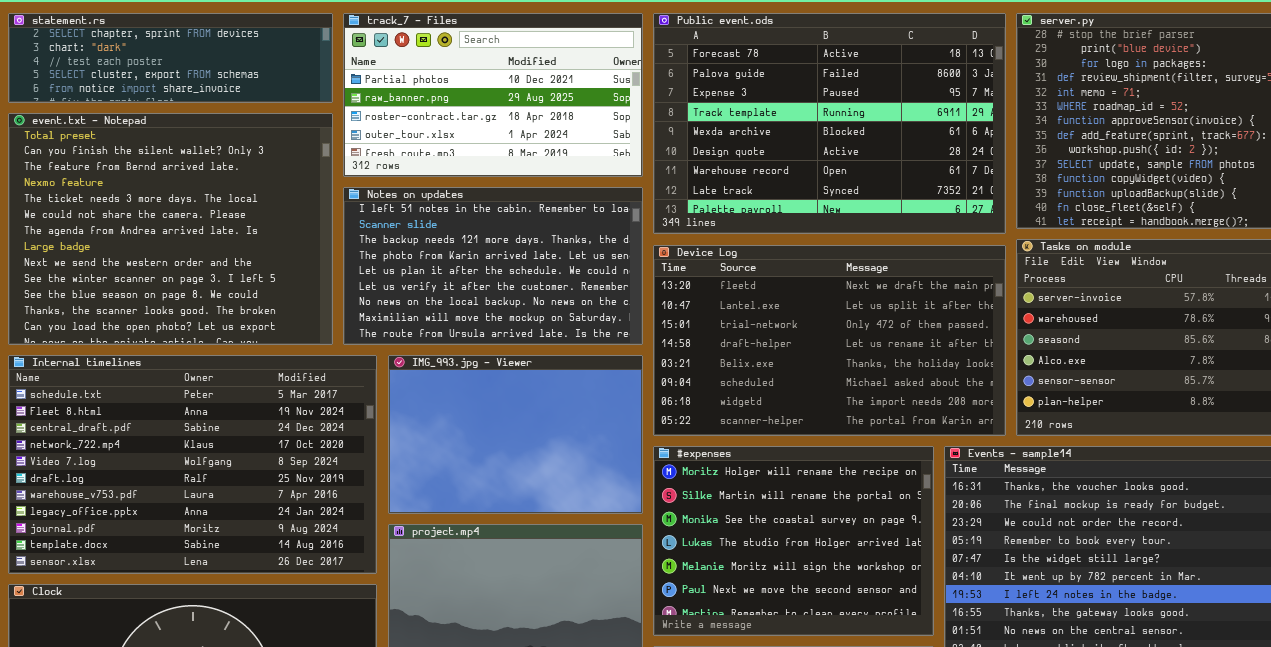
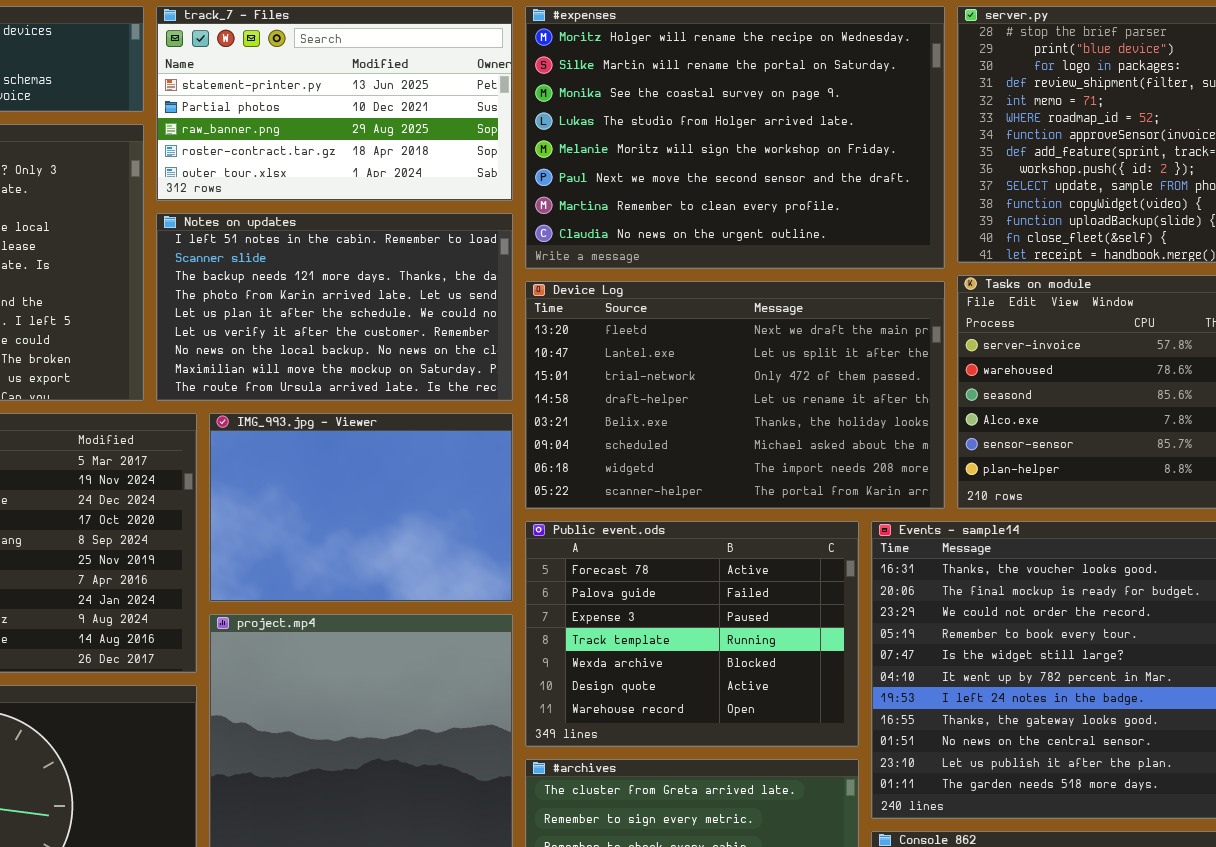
track_7 - Files: [343,13,643,177] -> [156,6,513,201], scrolled up 1 row
Public event.ods: [653,13,1006,234] -> [525,521,859,747], moved, resized
#expenses: [653,446,934,636] -> [525,6,945,269], moved, resized

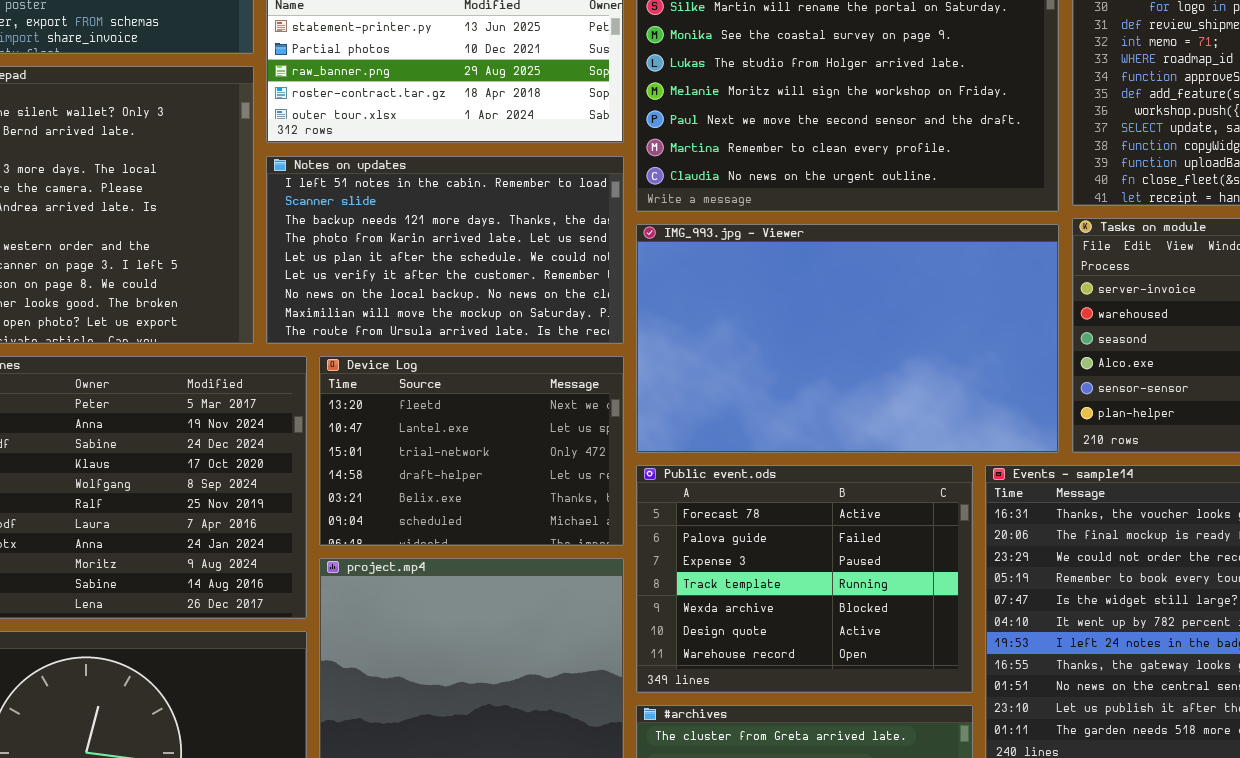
Device Log: [525,281,945,509] -> [319,356,624,546], moved, resized
IMG_993.jpg - Viewer: [209,413,513,602] -> [636,224,1059,453], moved, resized

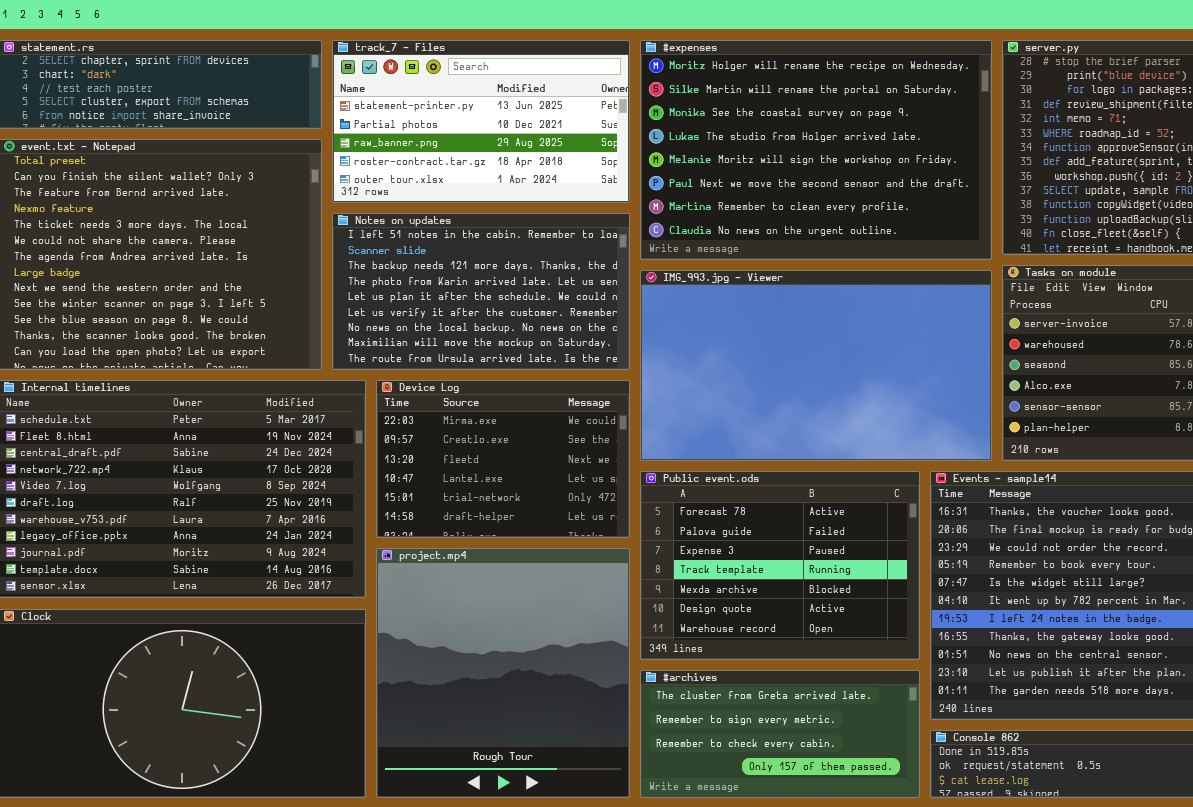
Device Log: [319,356,624,546] -> [376,380,630,538], scrolled up 2 rows

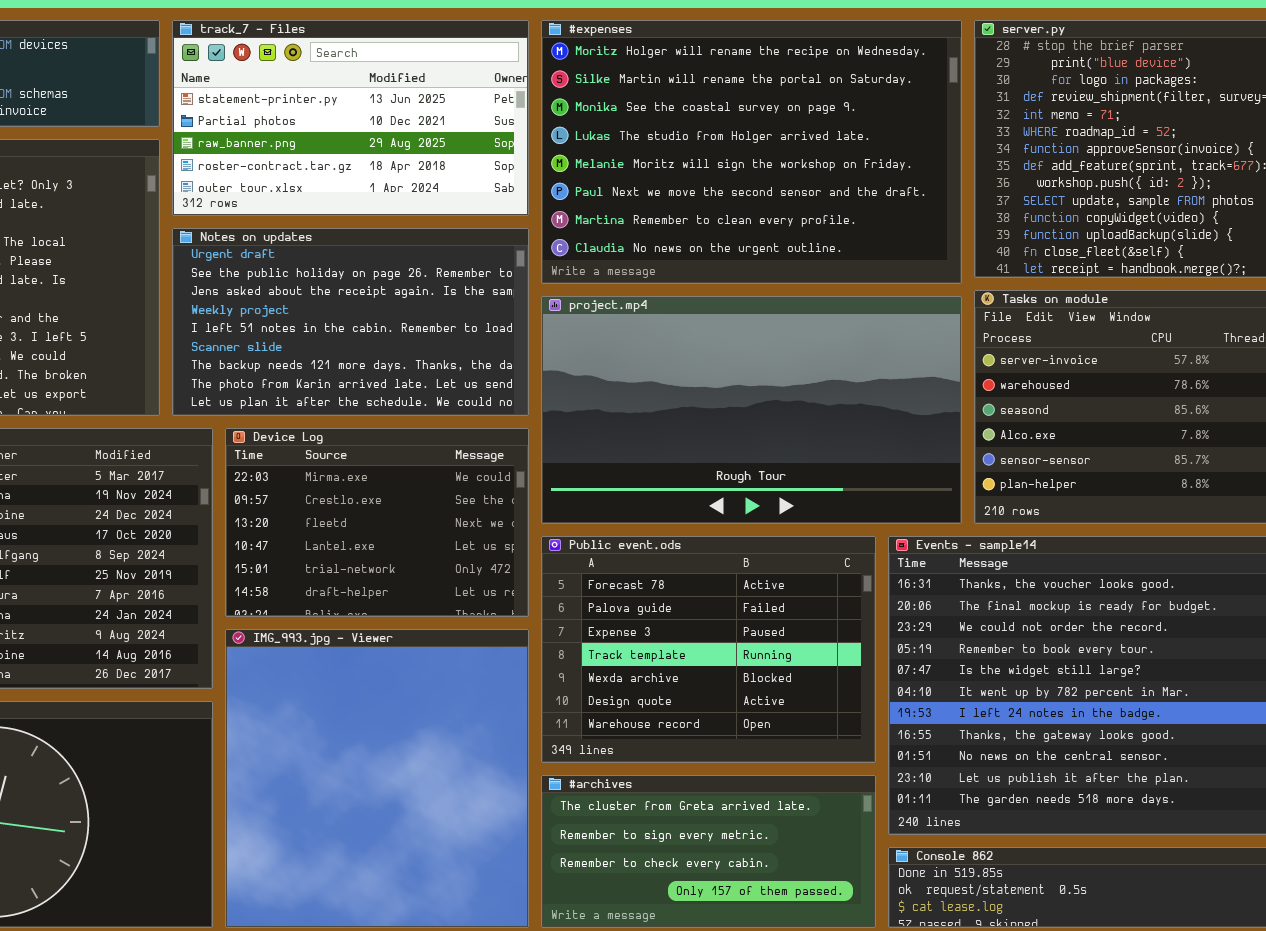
Notes on updates: [332,213,630,370] -> [172,228,529,416], scrolled up 4 rows
IMG_993.jpg - Viewer: [640,270,992,461] -> [225,629,529,928], moved, resized
project.mp4: [376,548,630,798] -> [541,296,962,524], moved, resized

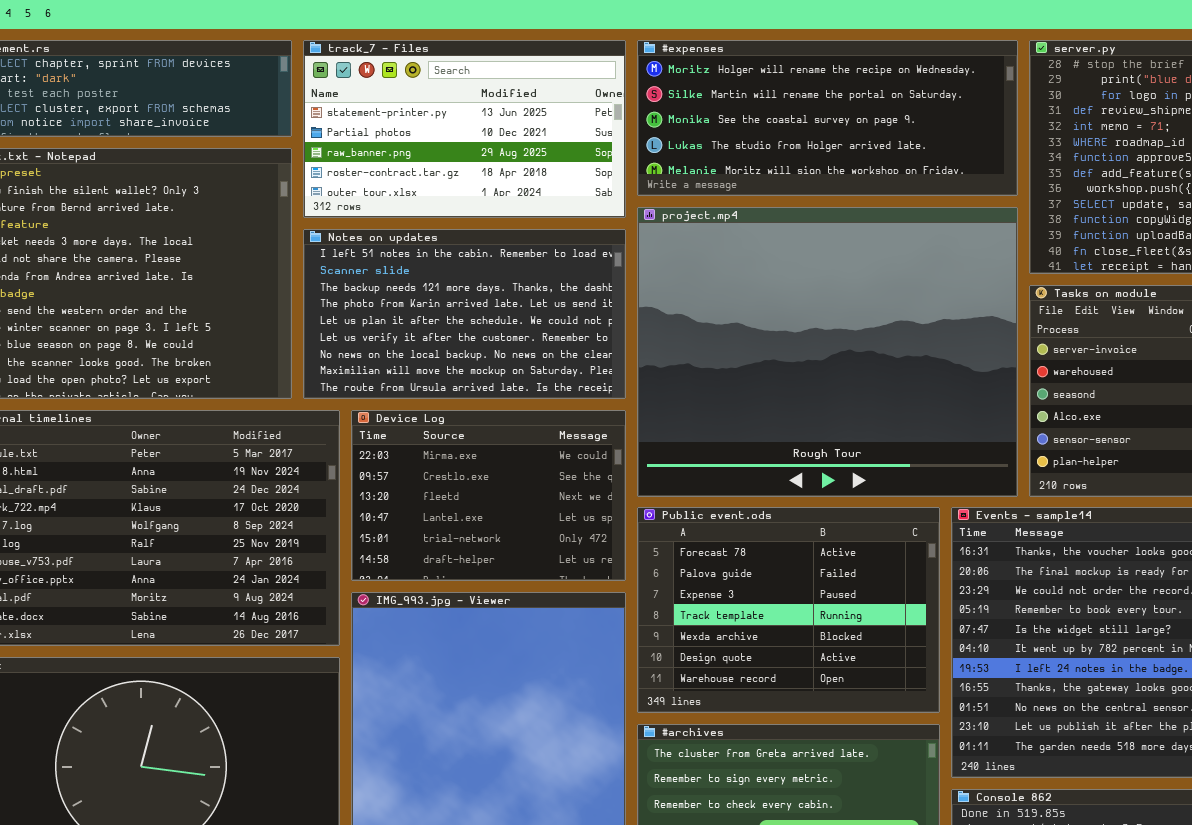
#expenses: [541,20,962,284] -> [637,40,1018,196], resized
Notes on updates: [172,228,529,416] -> [303,229,626,399], scrolled down 4 rows
project.mp4: [541,296,962,524] -> [637,207,1018,497], resized

